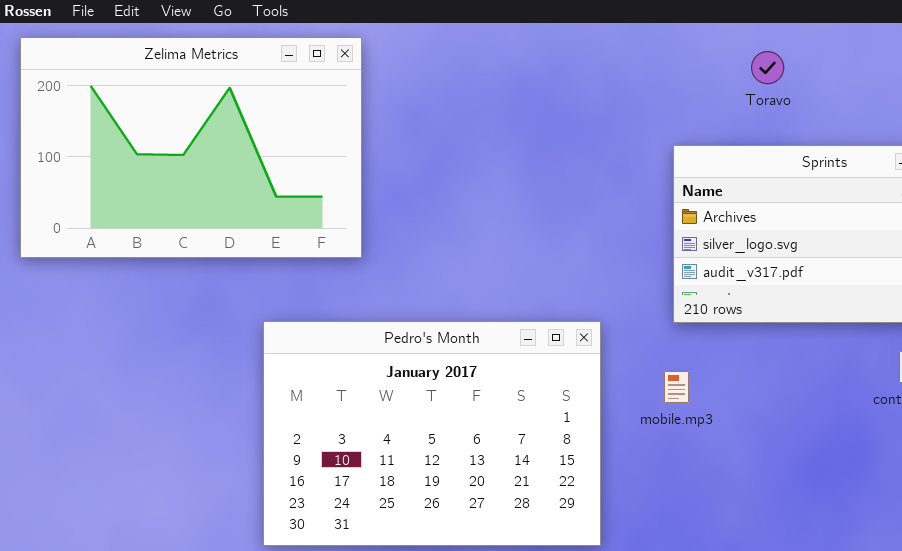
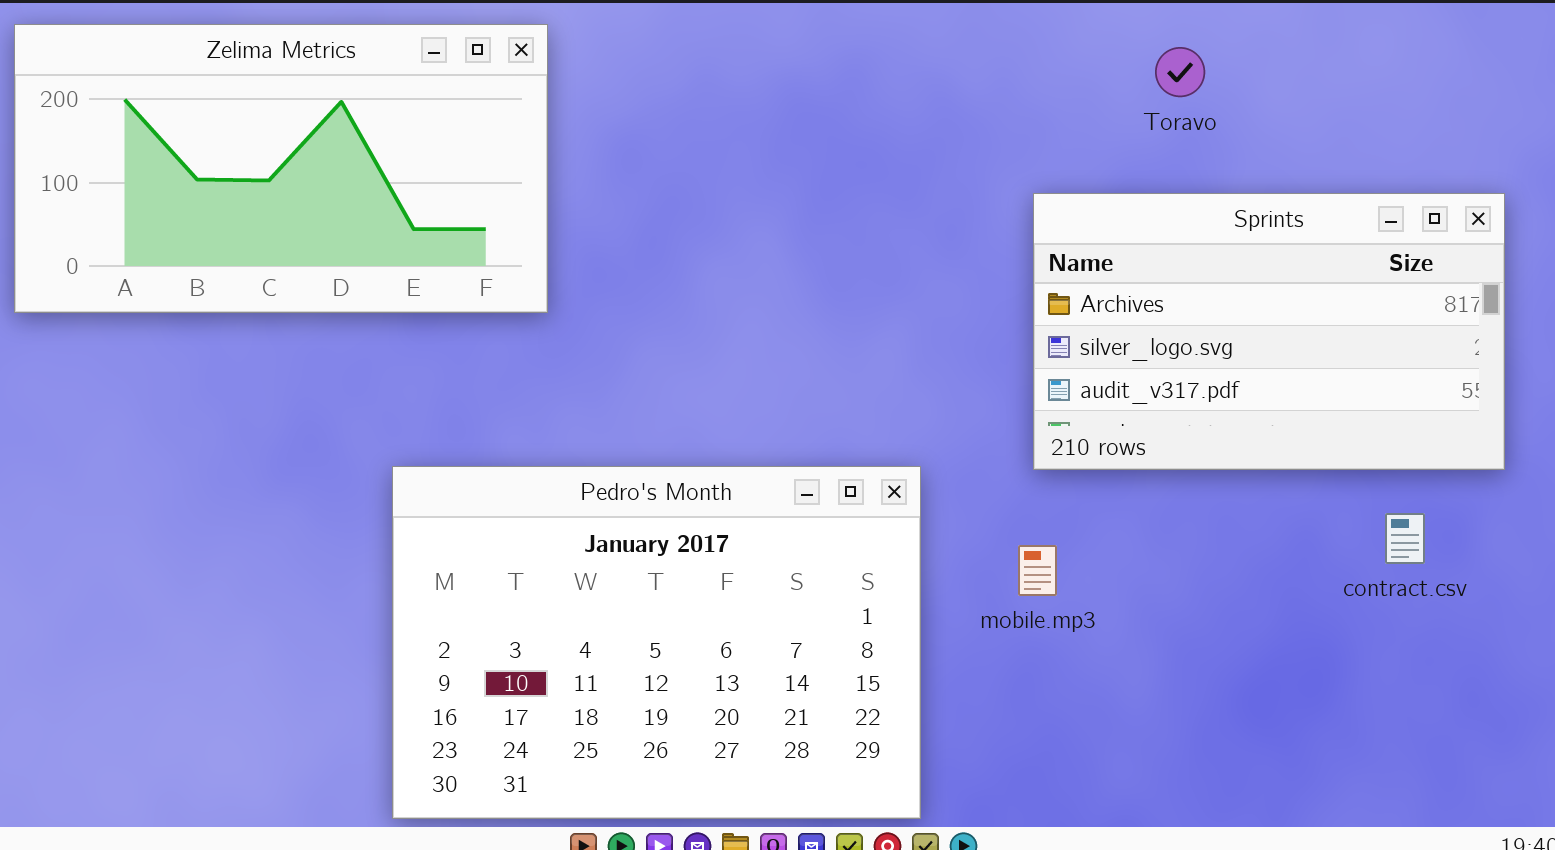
Zelima Metrics: [20,37,362,258] -> [14,24,548,313], resized

